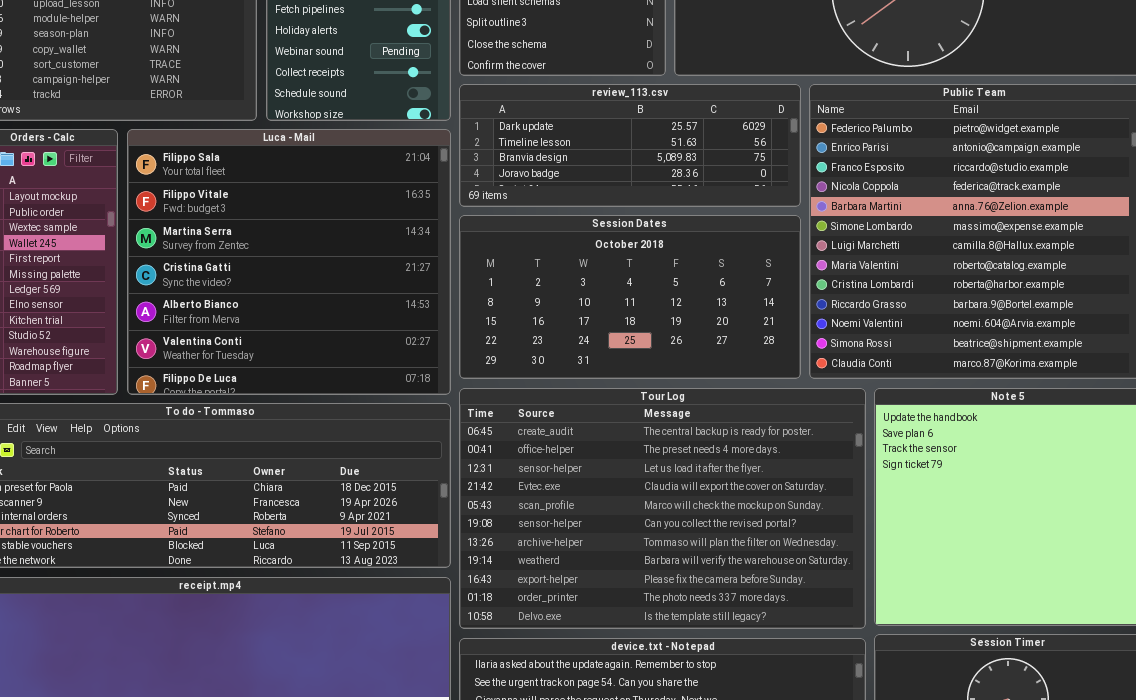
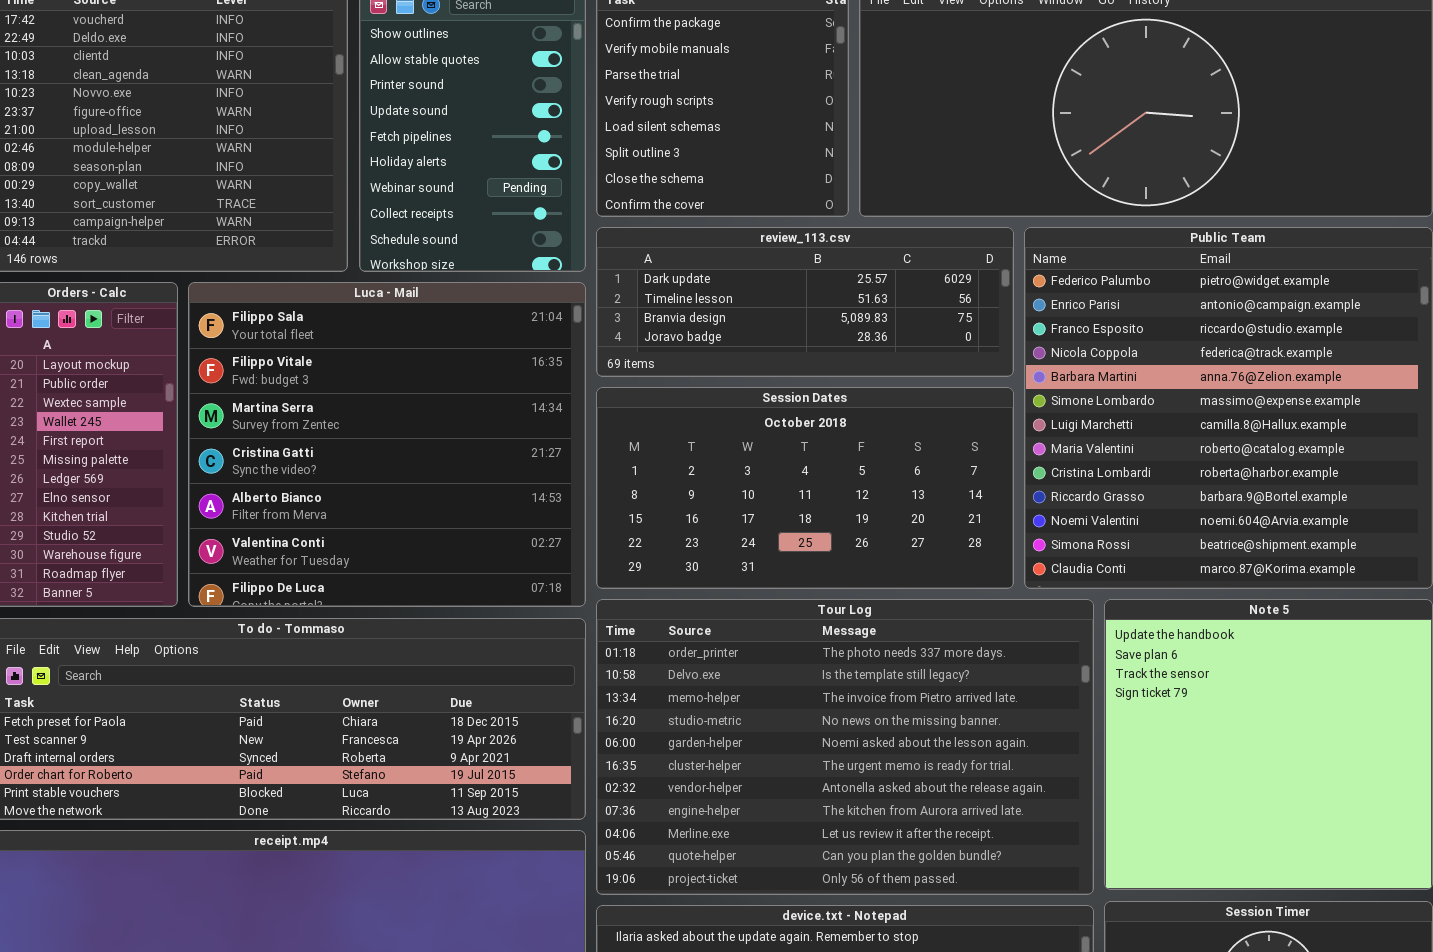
Tour Log: [459,388,866,629] -> [596,599,1094,895], scrolled down 9 rows

